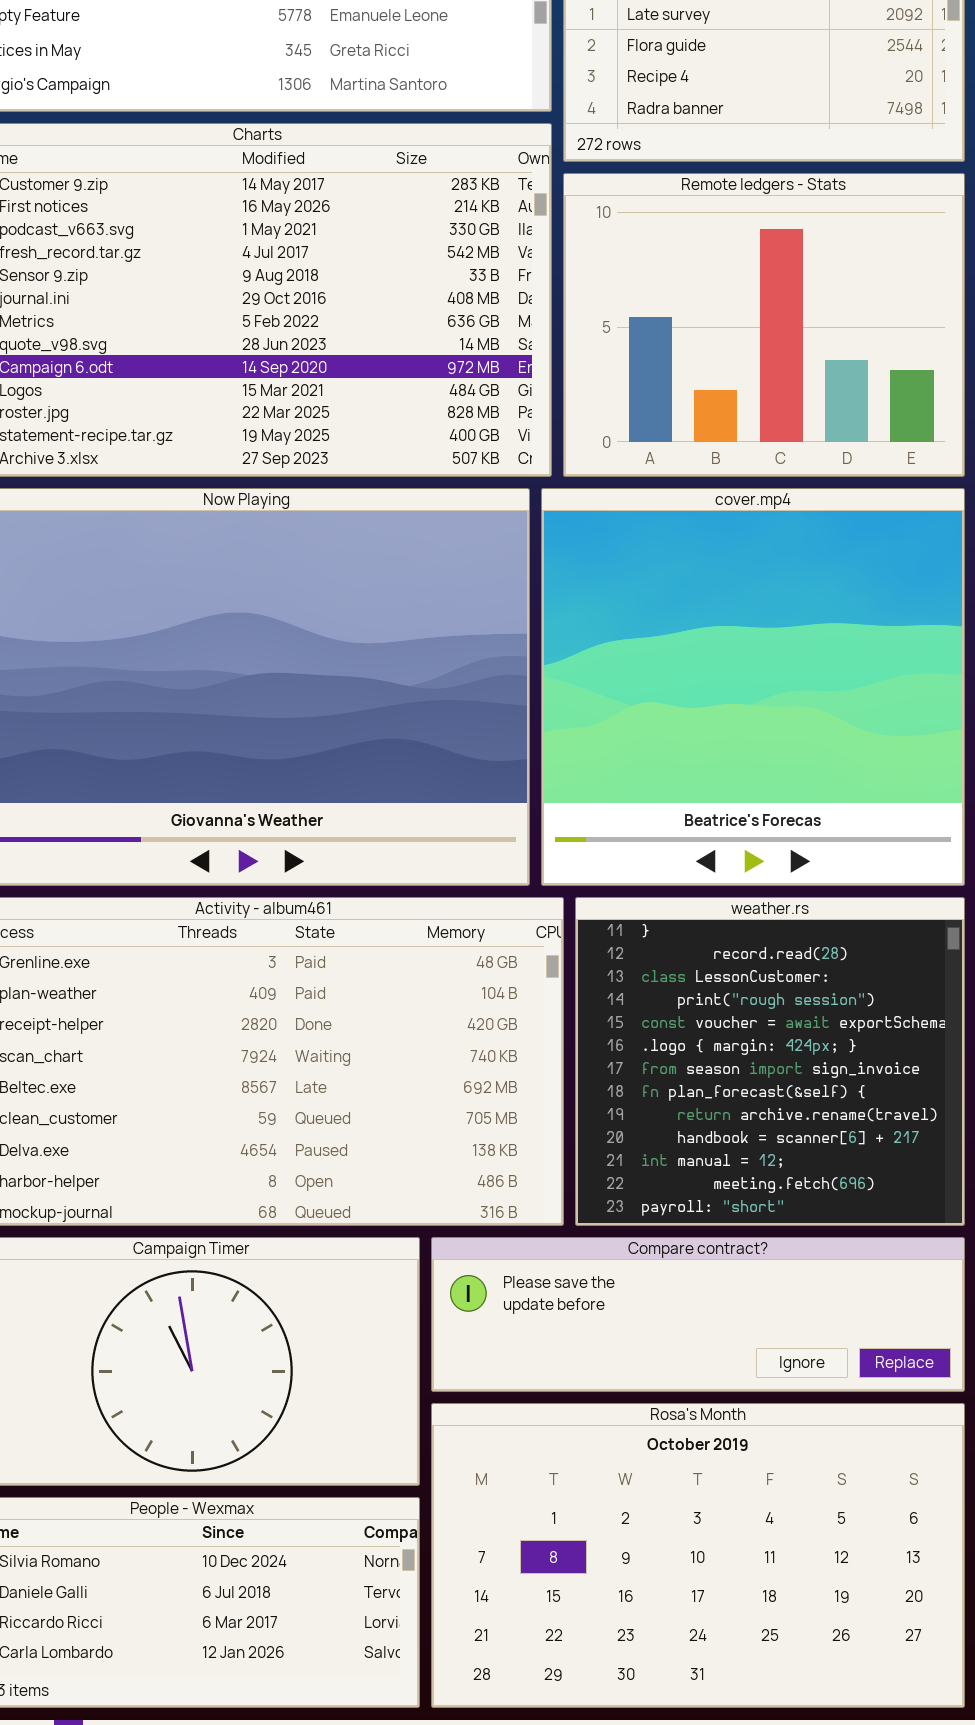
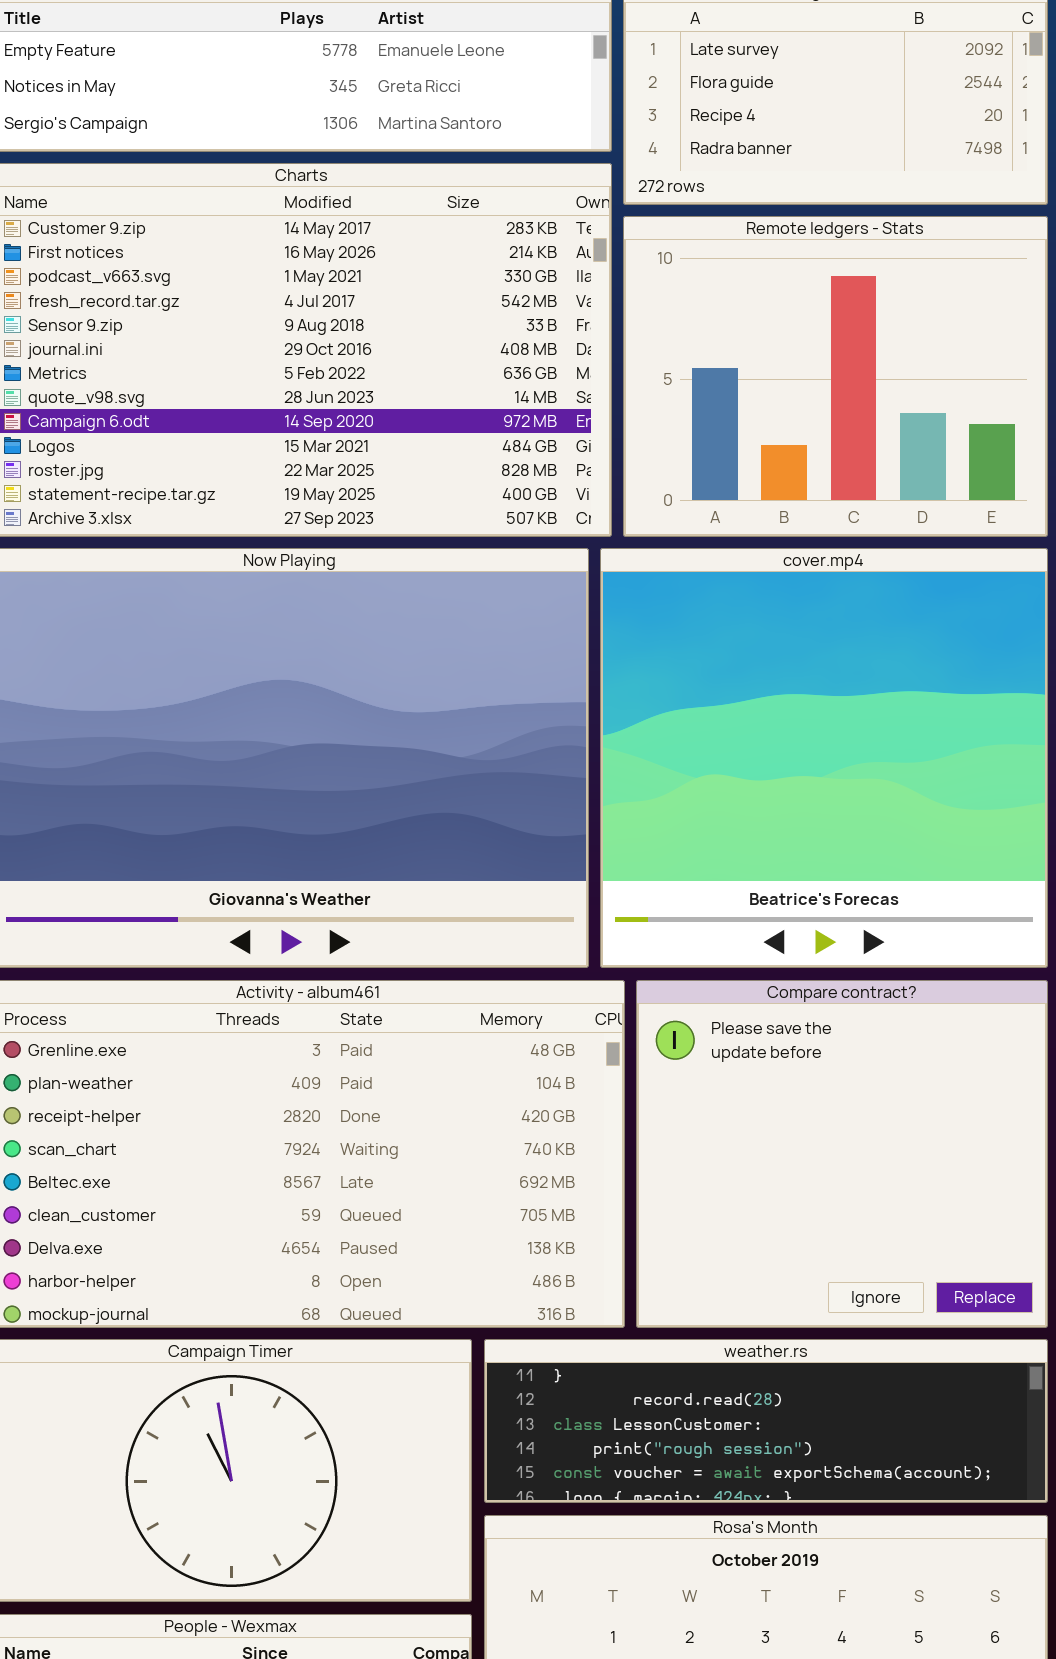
weather.rs: [575,897,965,1226] -> [484,1339,1048,1503], moved, resized
Compare contract?: [431,1237,965,1392] -> [636,980,1048,1328], moved, resized

